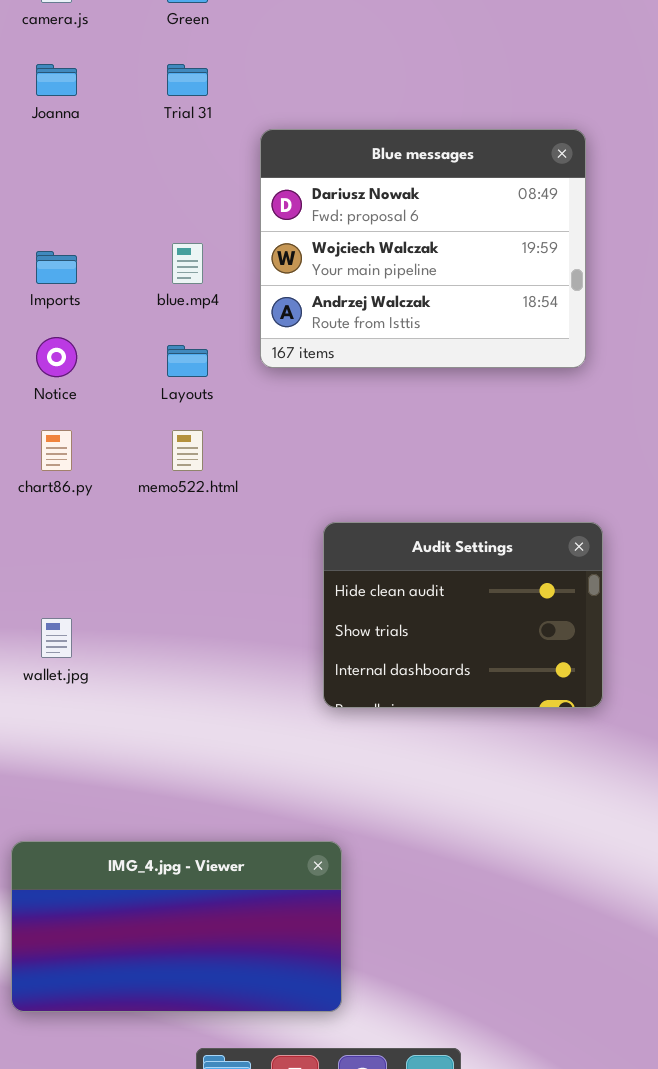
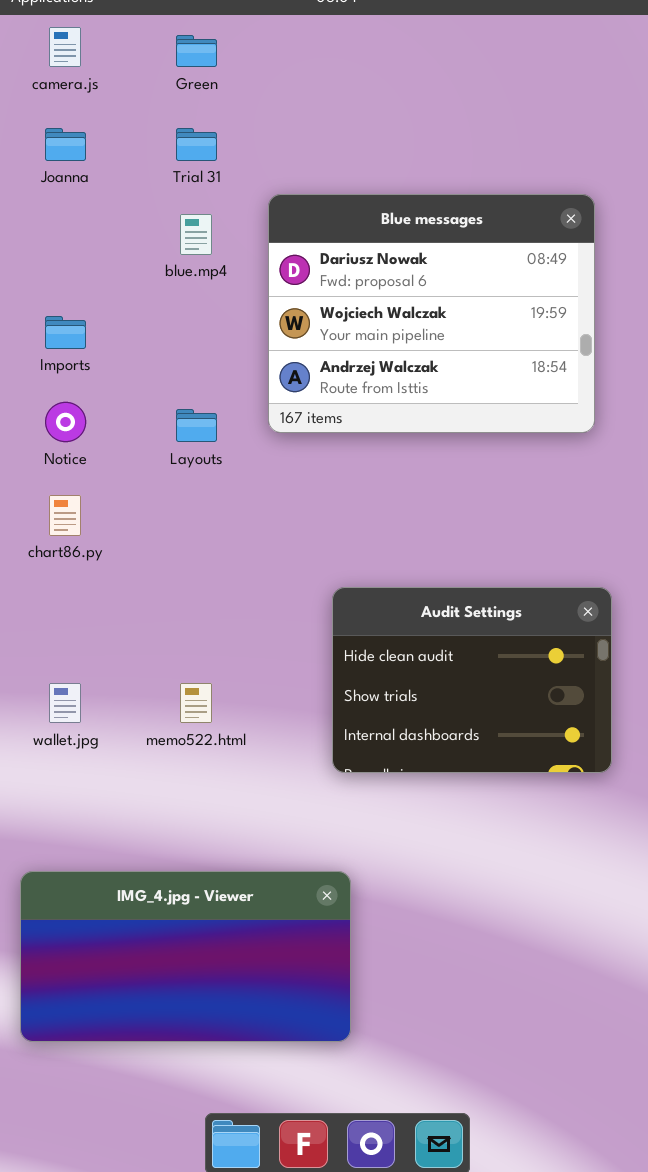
blue.mp4: [172,243,203,284] -> [180,214,212,255], moved
memo522.html: [172,430,203,471] -> [180,683,212,723], moved
IMG_4.jpg - Viewer: [11,841,342,1012] -> [20,871,351,1042], moved

